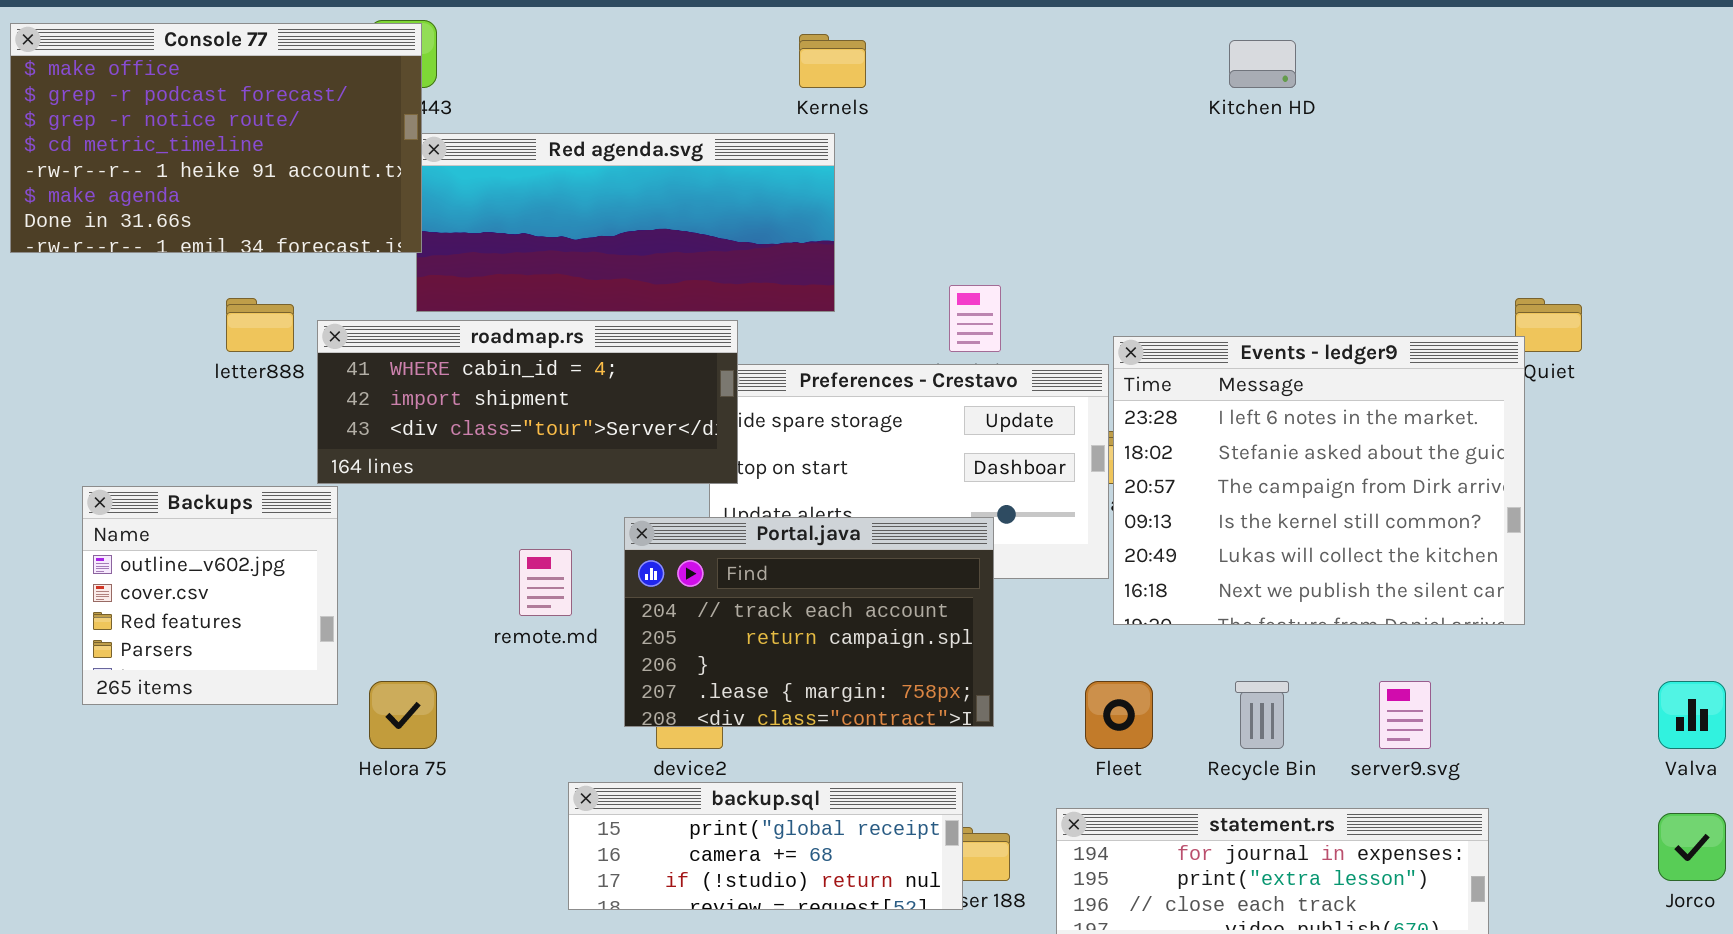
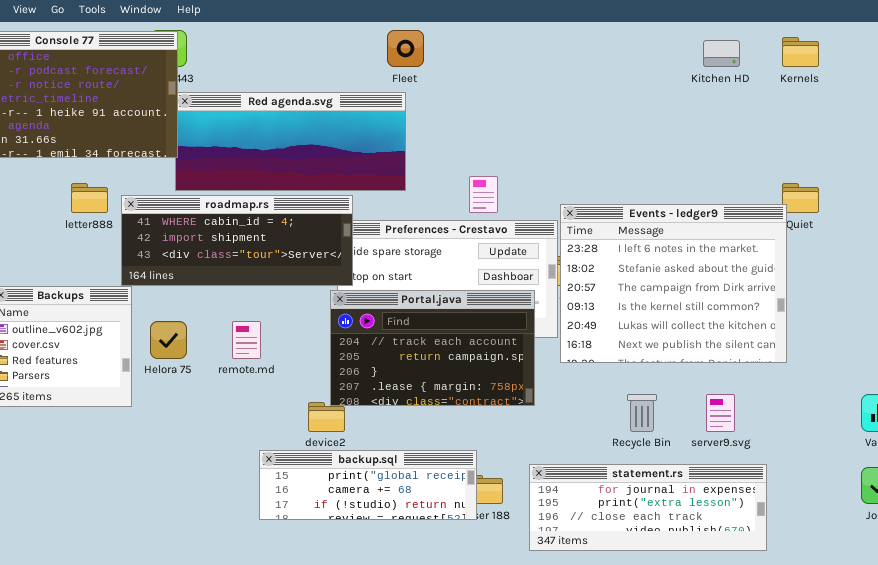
Kernels: [799,34,866,88] -> [782,37,819,67], moved
Kitchen HD: [1229,40,1296,88] -> [703,40,740,67], moved
Portal.java: [624,517,994,727] -> [330,290,535,406], moved
Helora 75: [369,681,437,749] -> [150,321,187,359], moved
Fleet: [1085,681,1153,749] -> [387,30,424,67], moved

